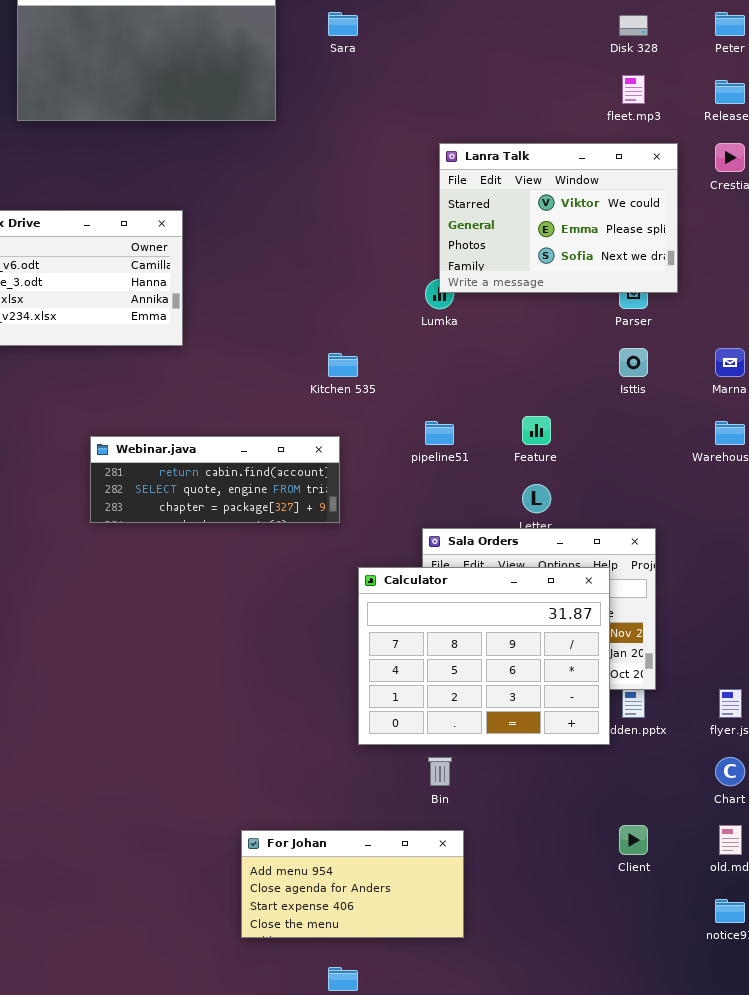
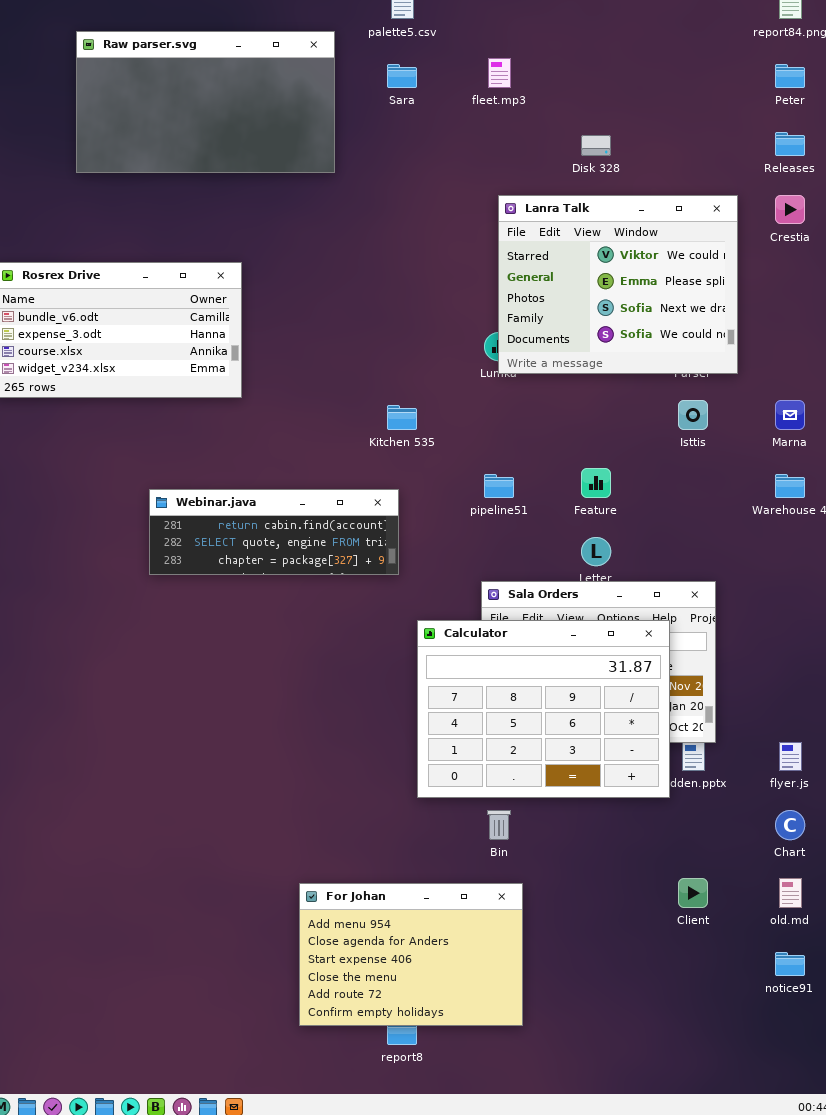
Disk 328: [619,15,648,36] -> [581,135,611,156], moved
fleet.mp3: [622,75,645,104] -> [488,58,511,88], moved
Lanra Talk: [439,143,678,293] -> [498,195,738,374], resized
For Johan: [241,830,464,938] -> [299,883,523,1026], resized

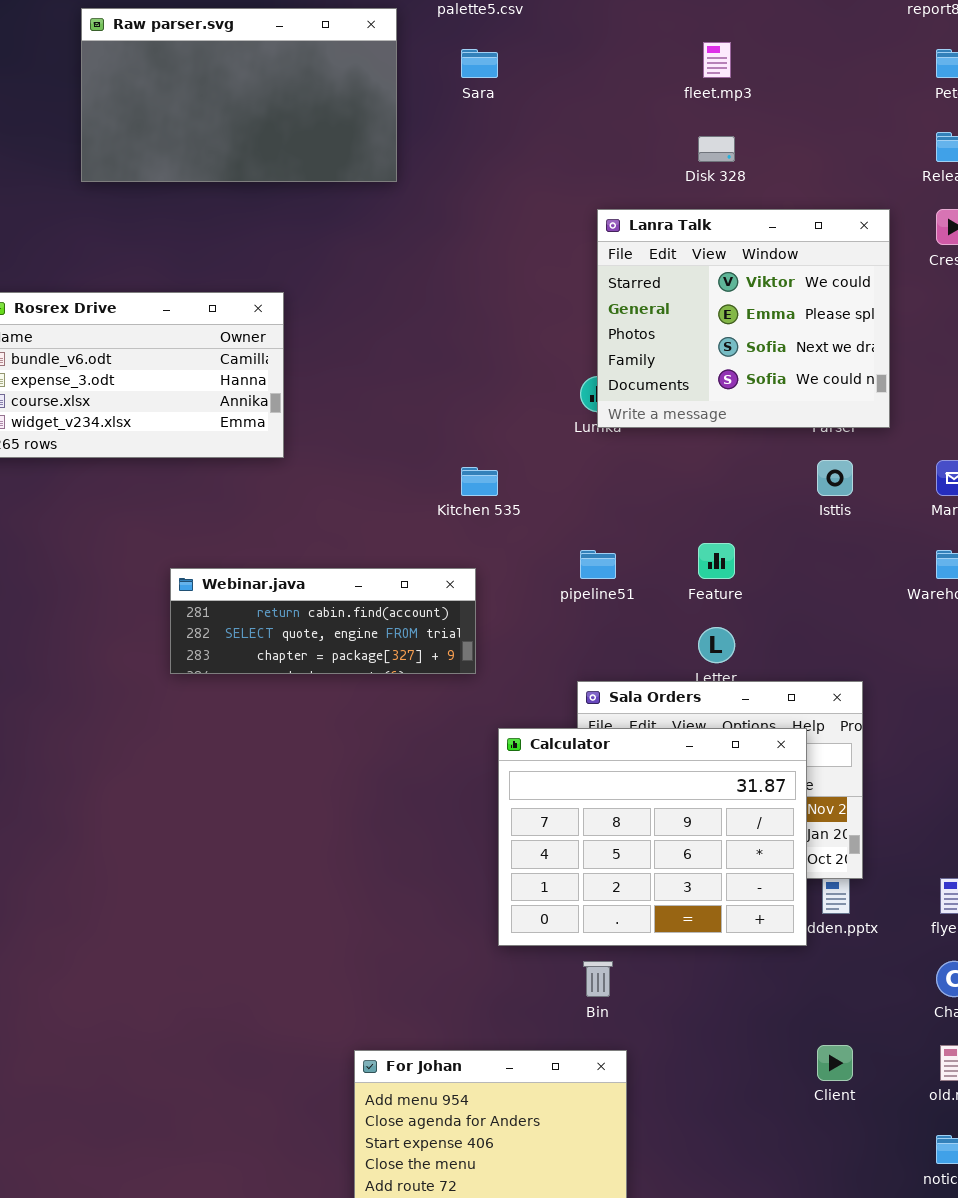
fleet.mp3: [488,58,511,88] -> [703,42,731,78], moved

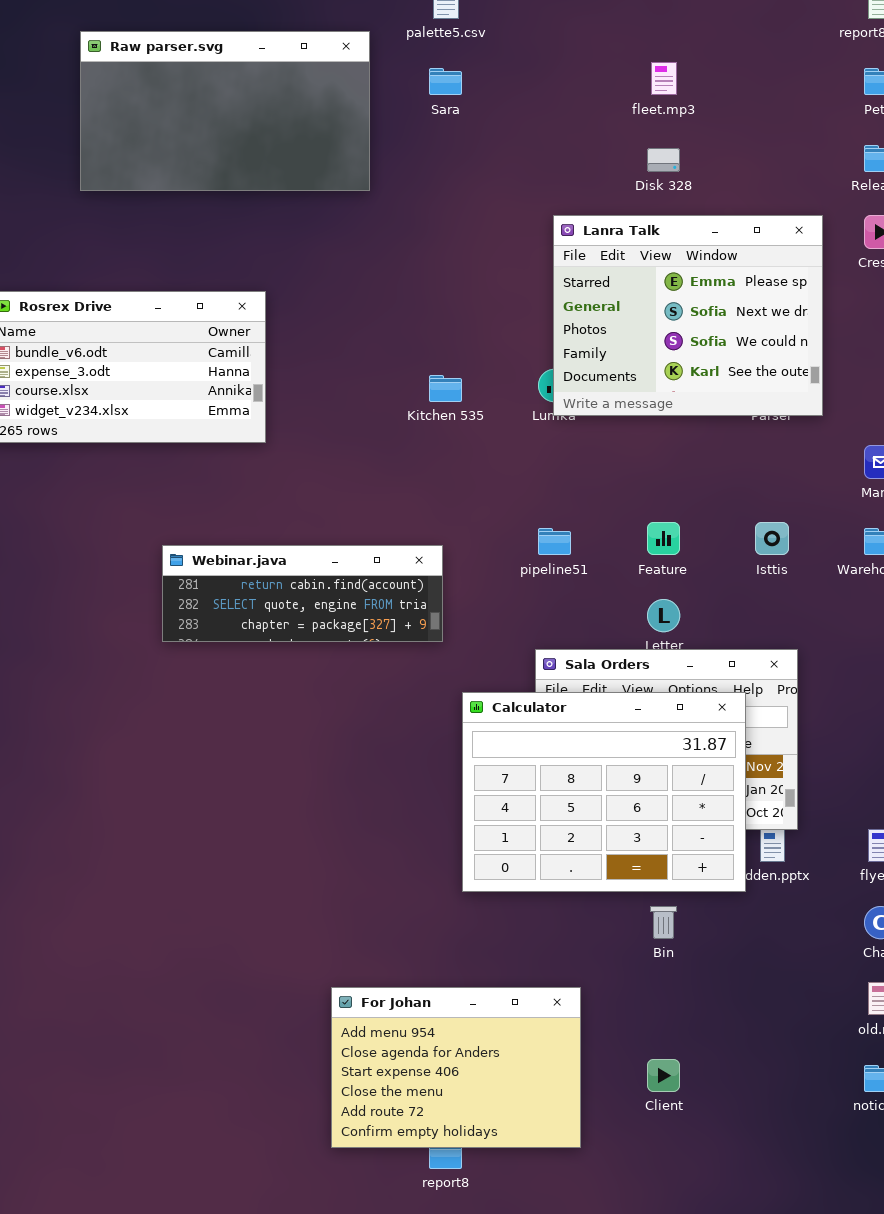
Lanra Talk: [597,209,890,428] -> [553,215,823,416], scrolled down 1 row
Isttis: [817,460,853,496] -> [755,522,789,555], moved
Kitchen 535: [461,467,498,496] -> [429,375,462,402], moved
Bin: [583,961,613,997] -> [650,906,677,939], moved
Client: [817,1045,853,1081] -> [647,1059,680,1092], moved

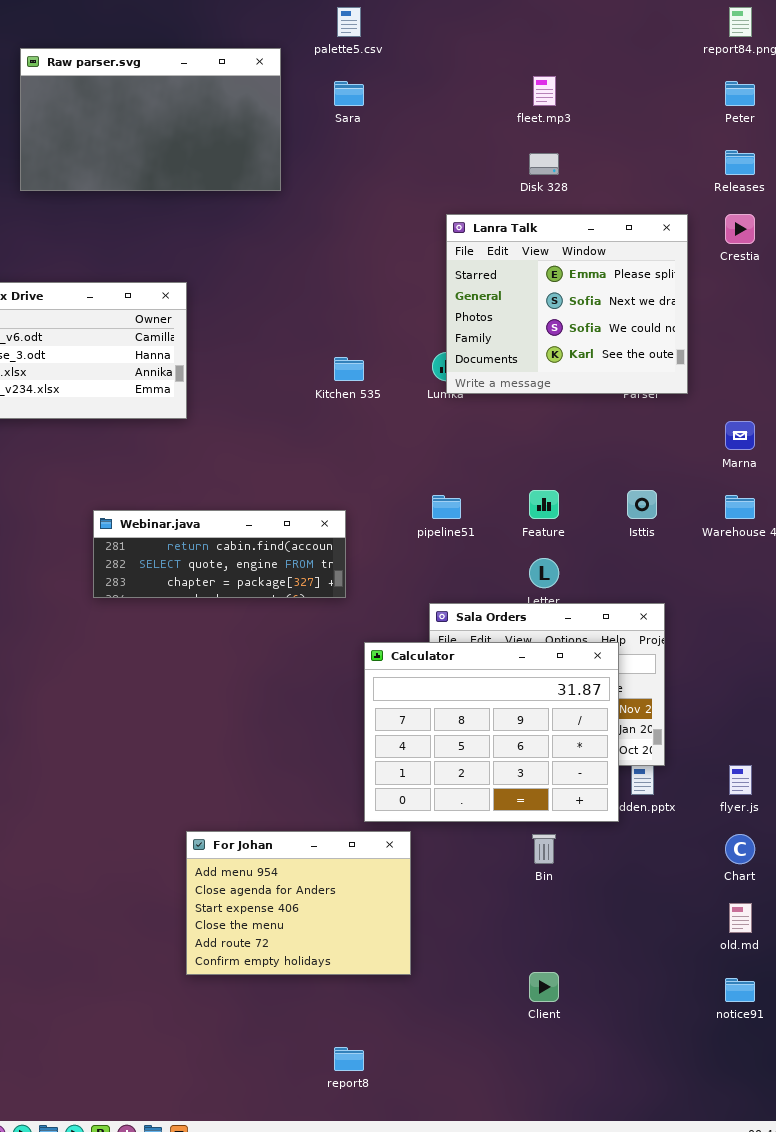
For Johan: [331,987,581,1148] -> [186,831,411,975], moved

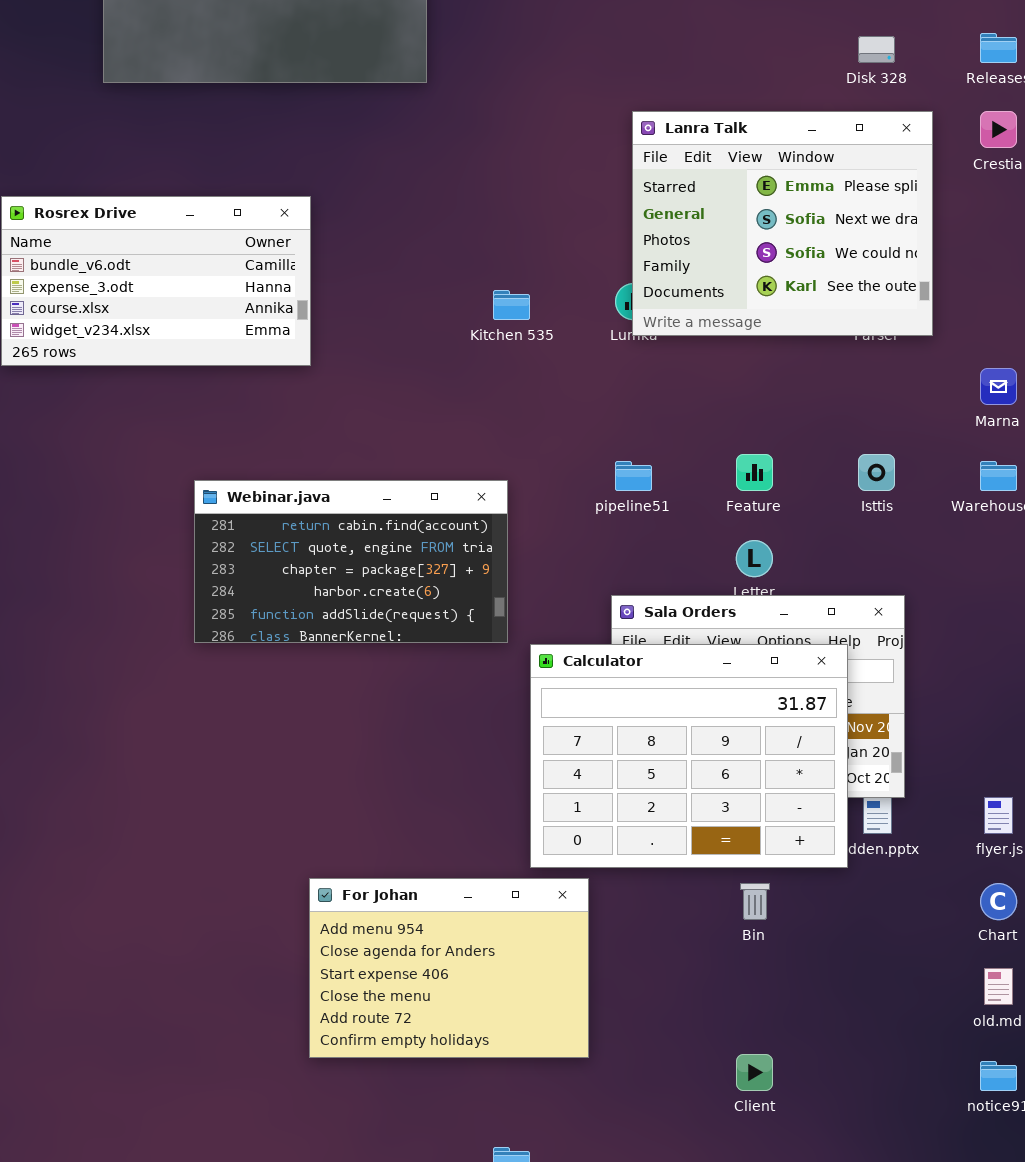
Disk 328: [529,153,559,175] -> [858,36,895,63], moved
Webinar.java: [93,510,346,598] -> [194,480,508,643], resized

